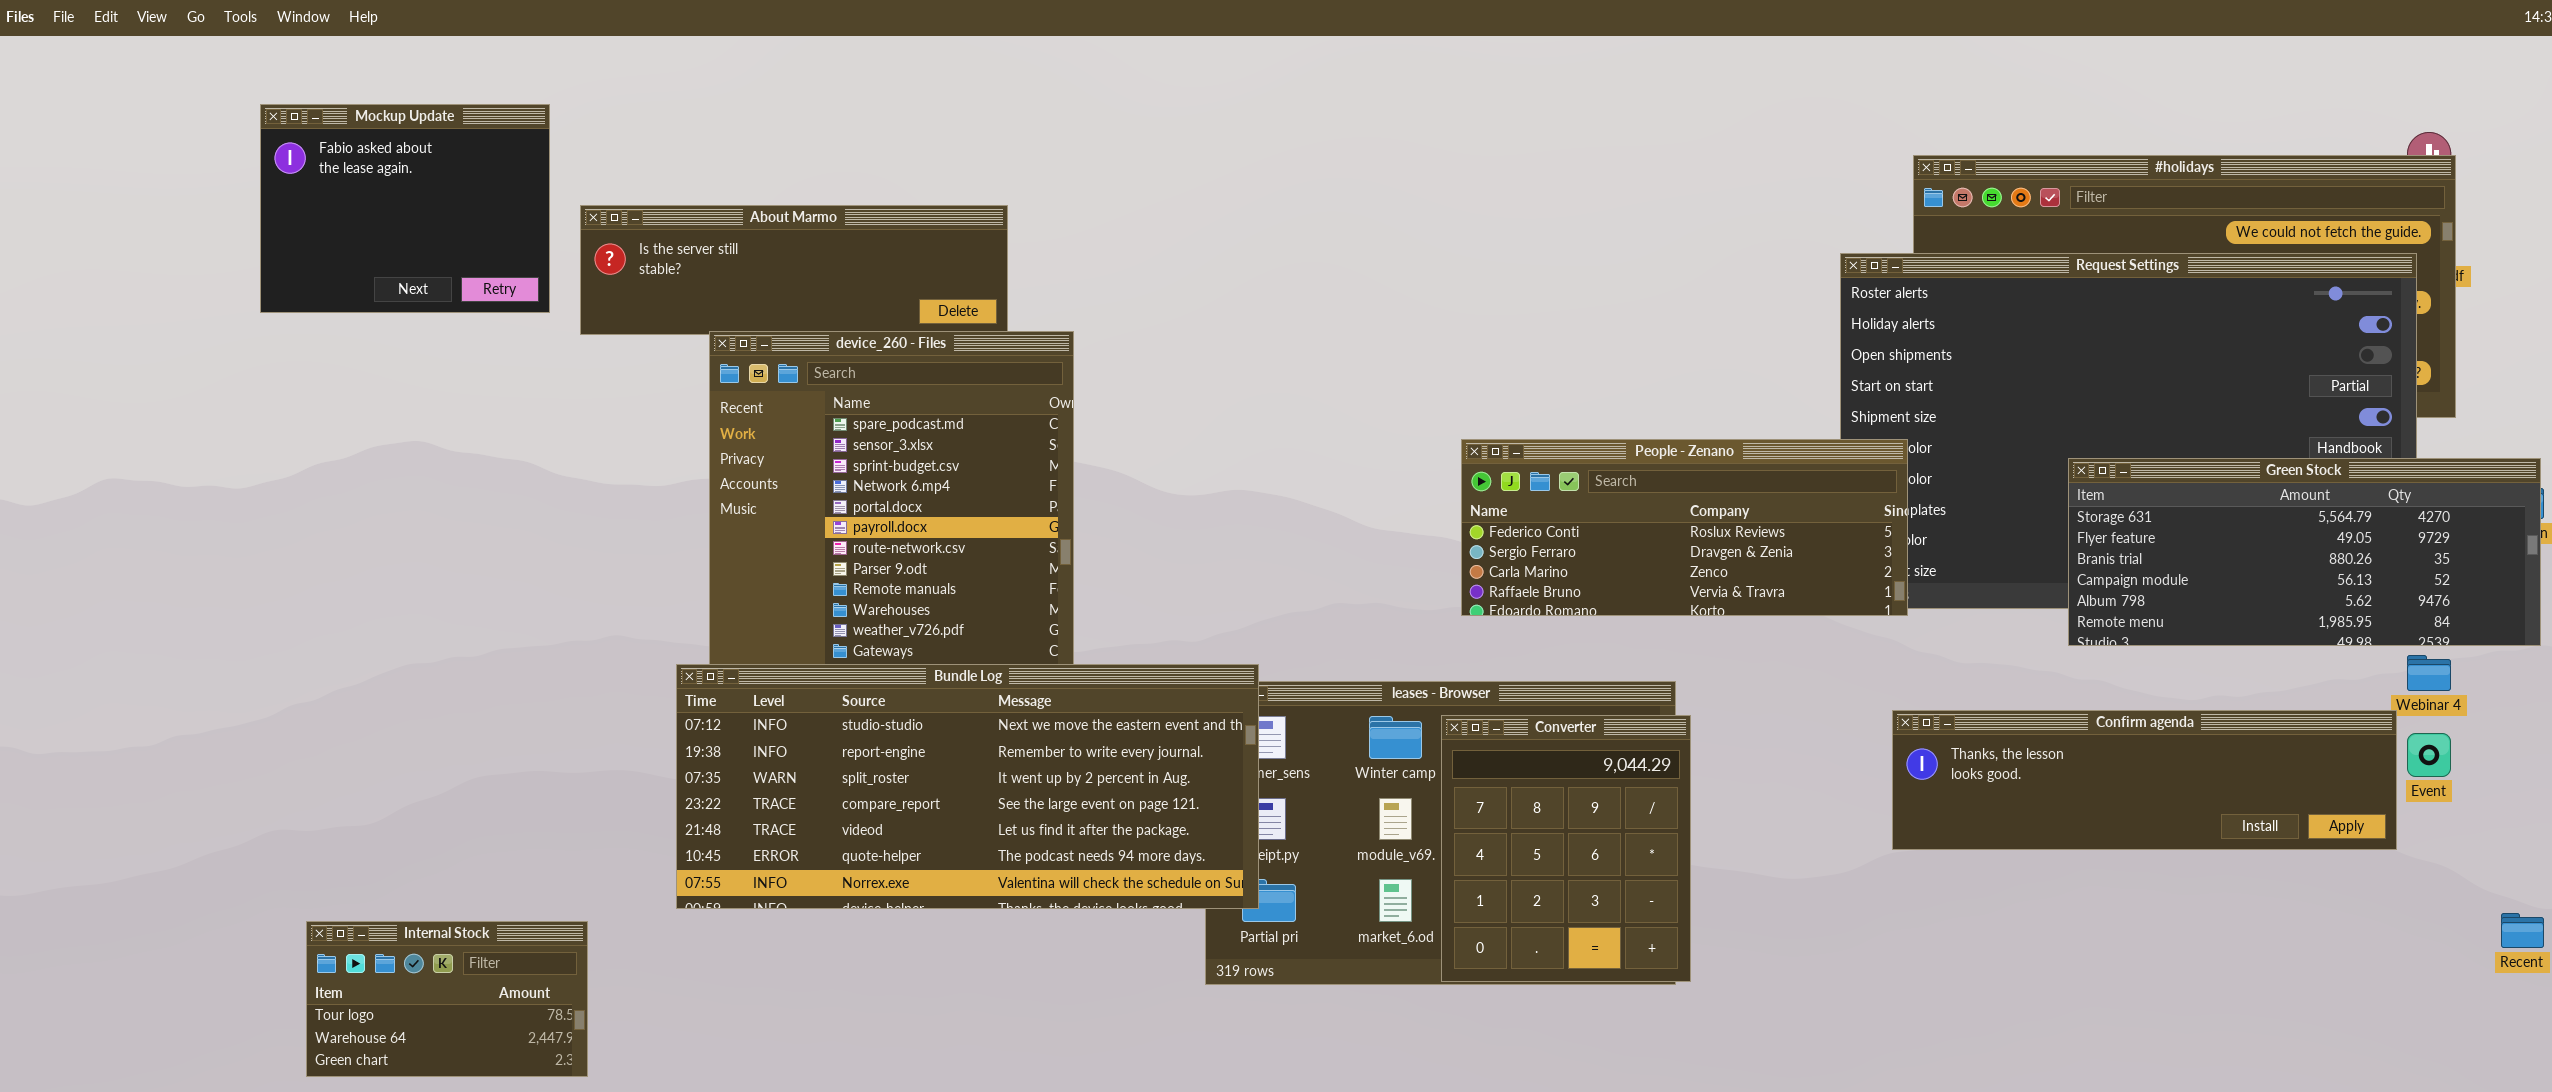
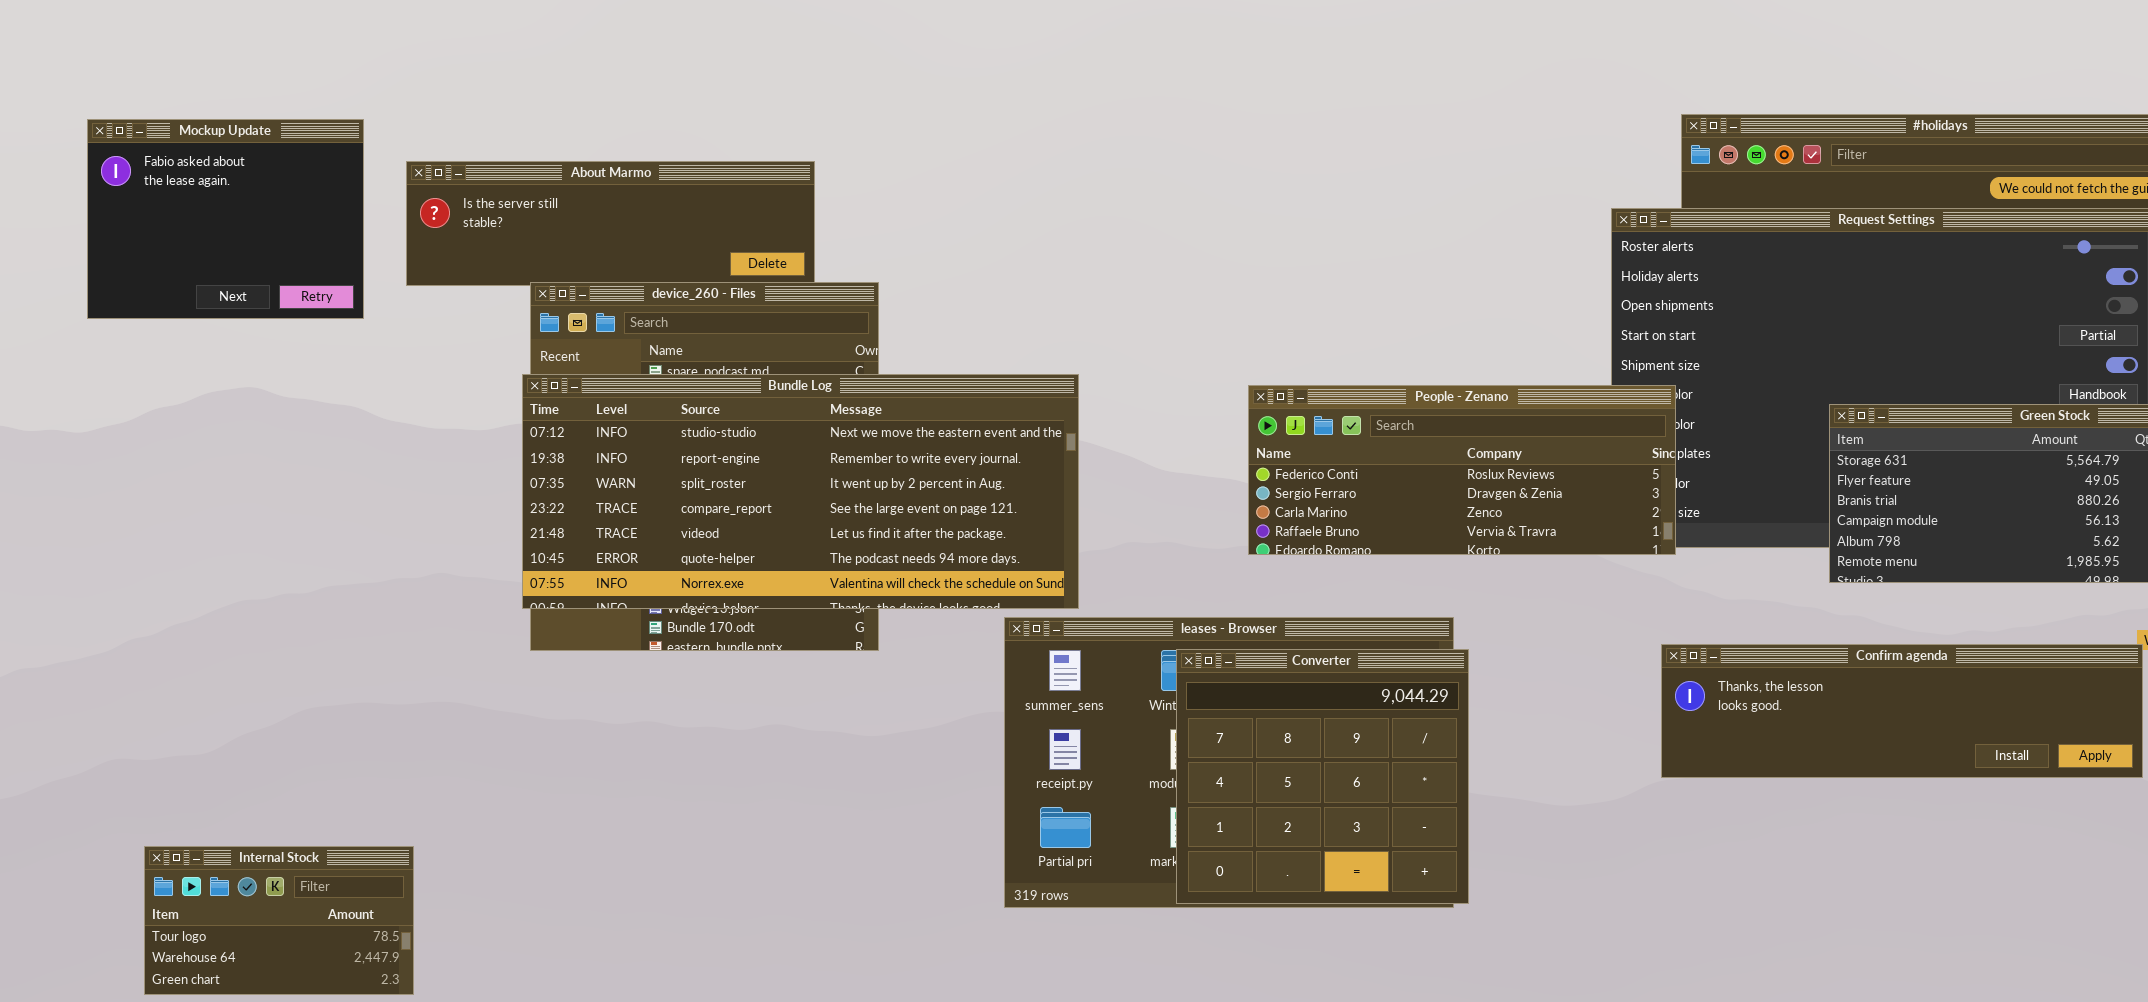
Mockup Update: [260,104,550,313] -> [87,119,364,319], moved
Bundle Log: [676,664,1259,909] -> [522,374,1079,609], moved
Converter: [1441,715,1691,982] -> [1176,649,1469,904], resized

